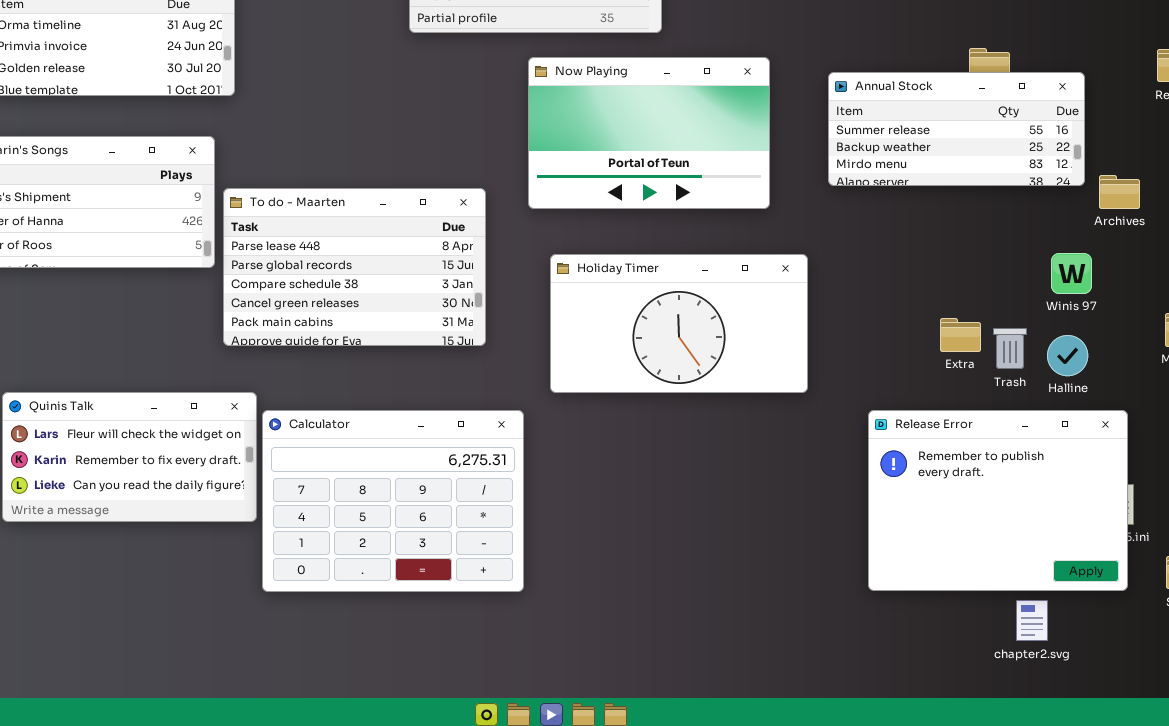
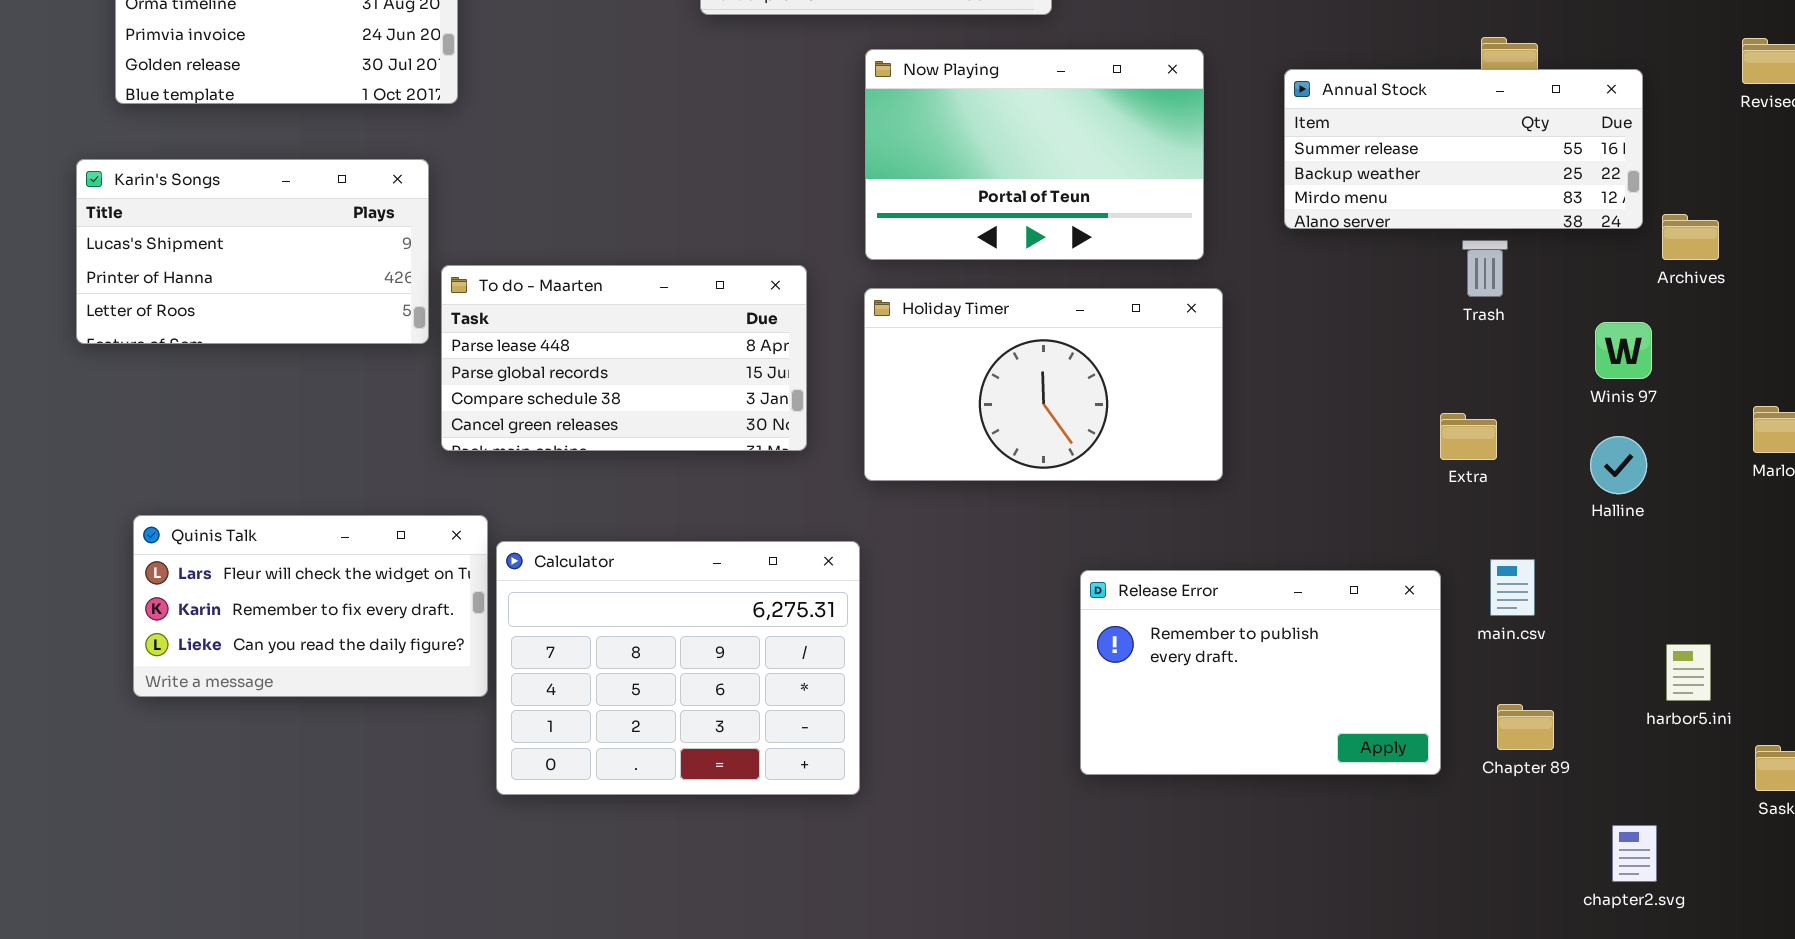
To do - Maarten: [223,188,486,346] -> [441,265,807,451], resized
Holiday Timer: [550,254,808,393] -> [864,288,1223,481], moved
Trash: [993,328,1027,369] -> [1462,240,1508,297], moved
Release Error: [868,410,1128,591] -> [1080,570,1441,775], moved, resized
chapter2.svg: [1016,600,1048,641] -> [1612,825,1657,882], moved

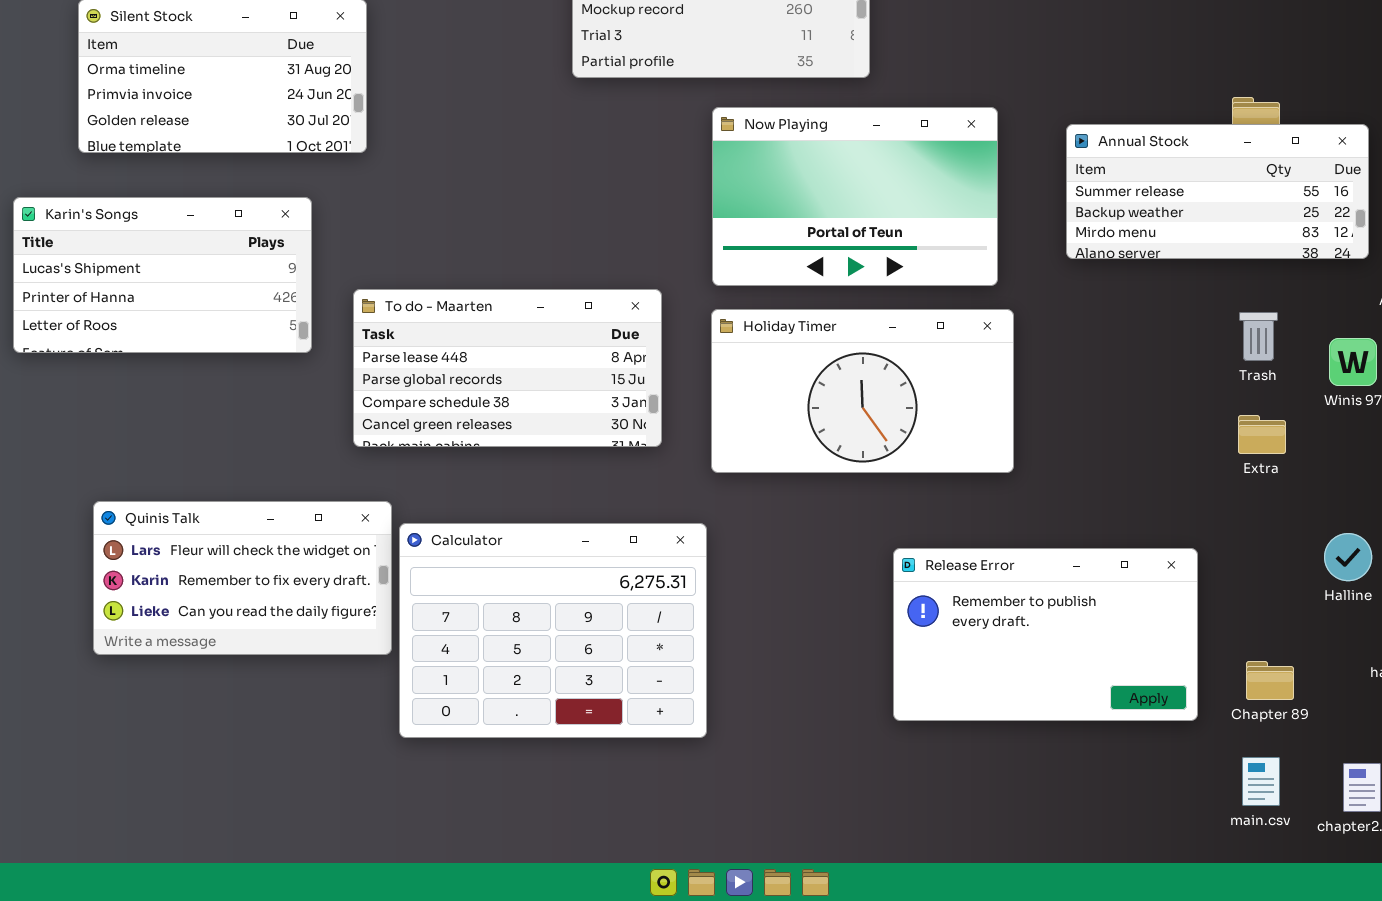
Karin's Songs: [76,159,429,344] -> [13,197,312,353], moved
Trash: [1462,240,1508,297] -> [1239,312,1278,361], moved
Extra: [1440,413,1497,460] -> [1238,415,1286,454], moved
Halline: [1590,436,1647,494] -> [1324,533,1372,581], moved
main.csv: [1490,559,1535,616] -> [1242,757,1280,806], moved

